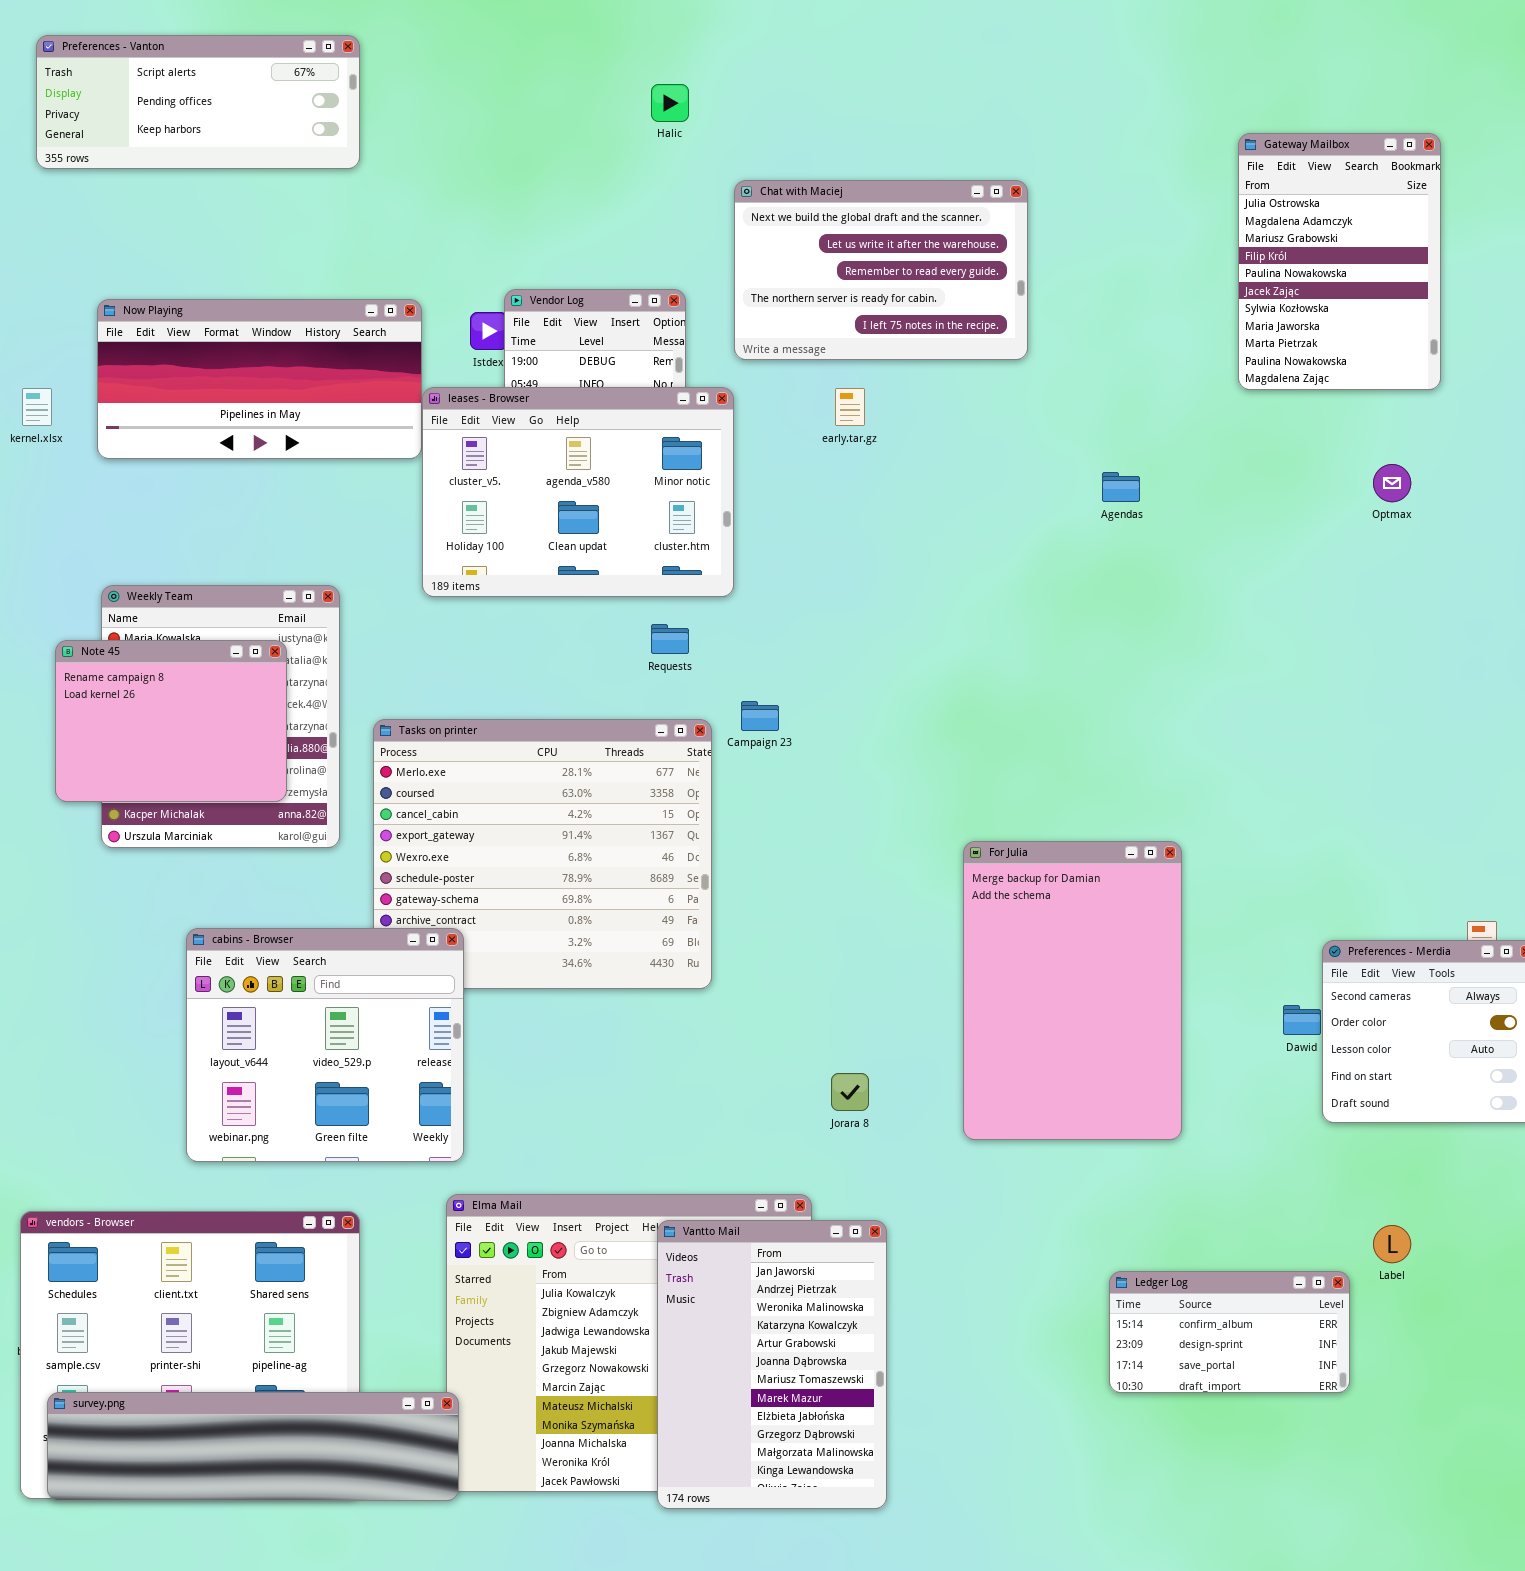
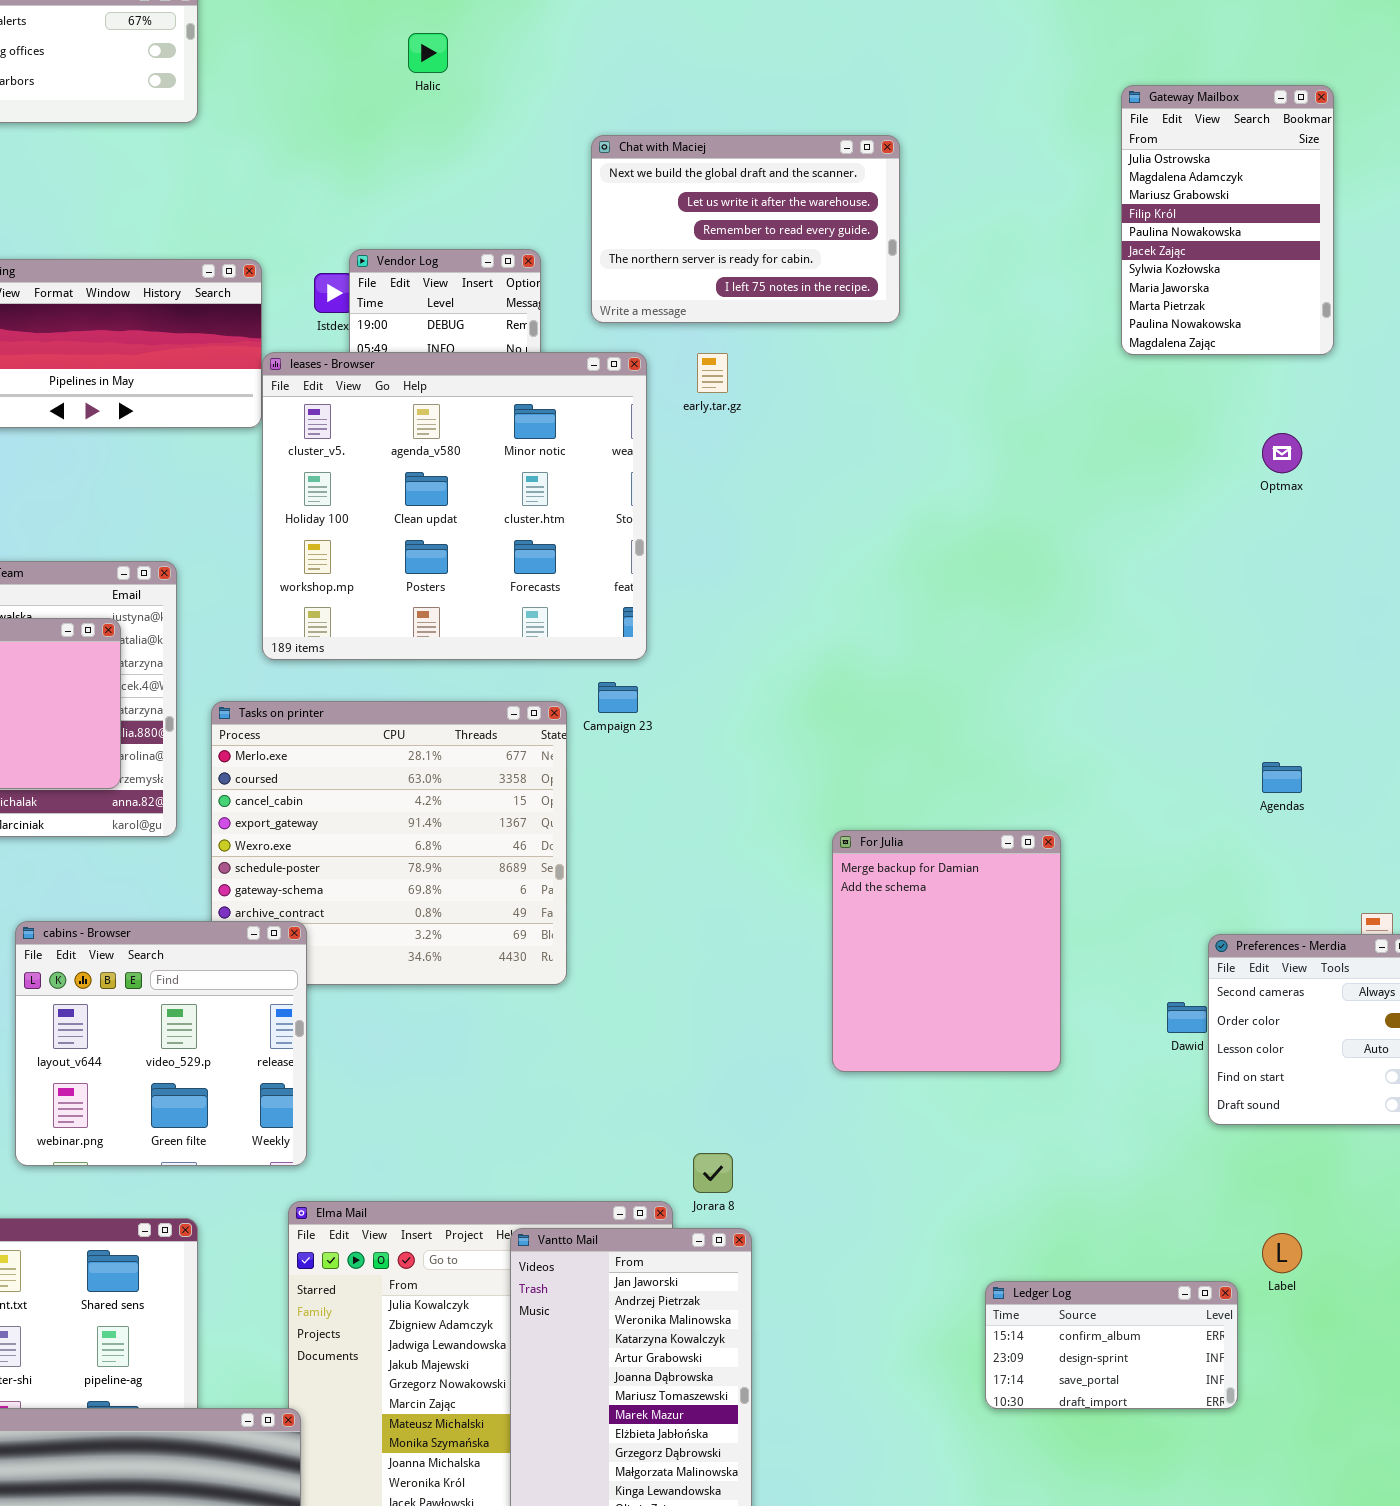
Halic: [651,84,689,122] -> [408,33,448,73], moved
leases - Browser: [422,387,734,597] -> [262,352,647,660], resized
Agendas: [1102,472,1140,502] -> [1262,762,1302,793], moved
For Julia: [963,841,1182,1140] -> [832,830,1061,1072], resized
Jorara 8: [831,1073,869,1111] -> [693,1153,733,1193], moved

